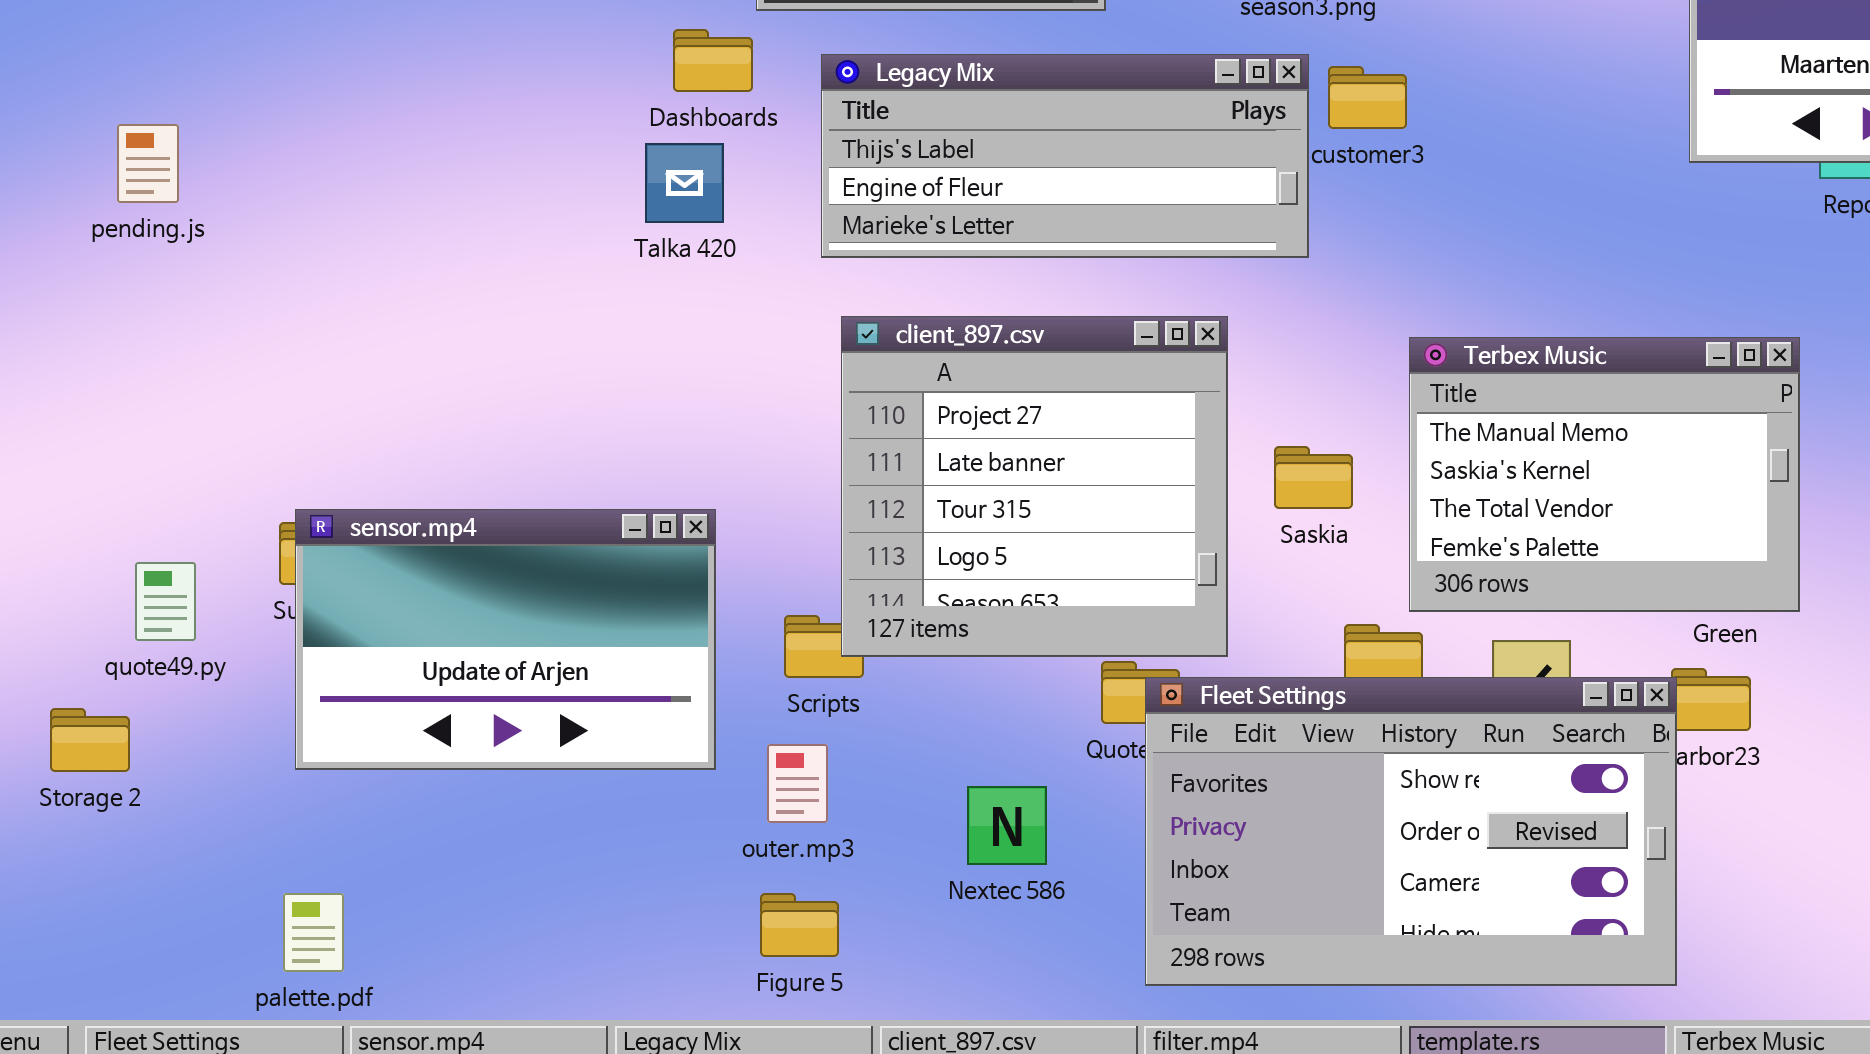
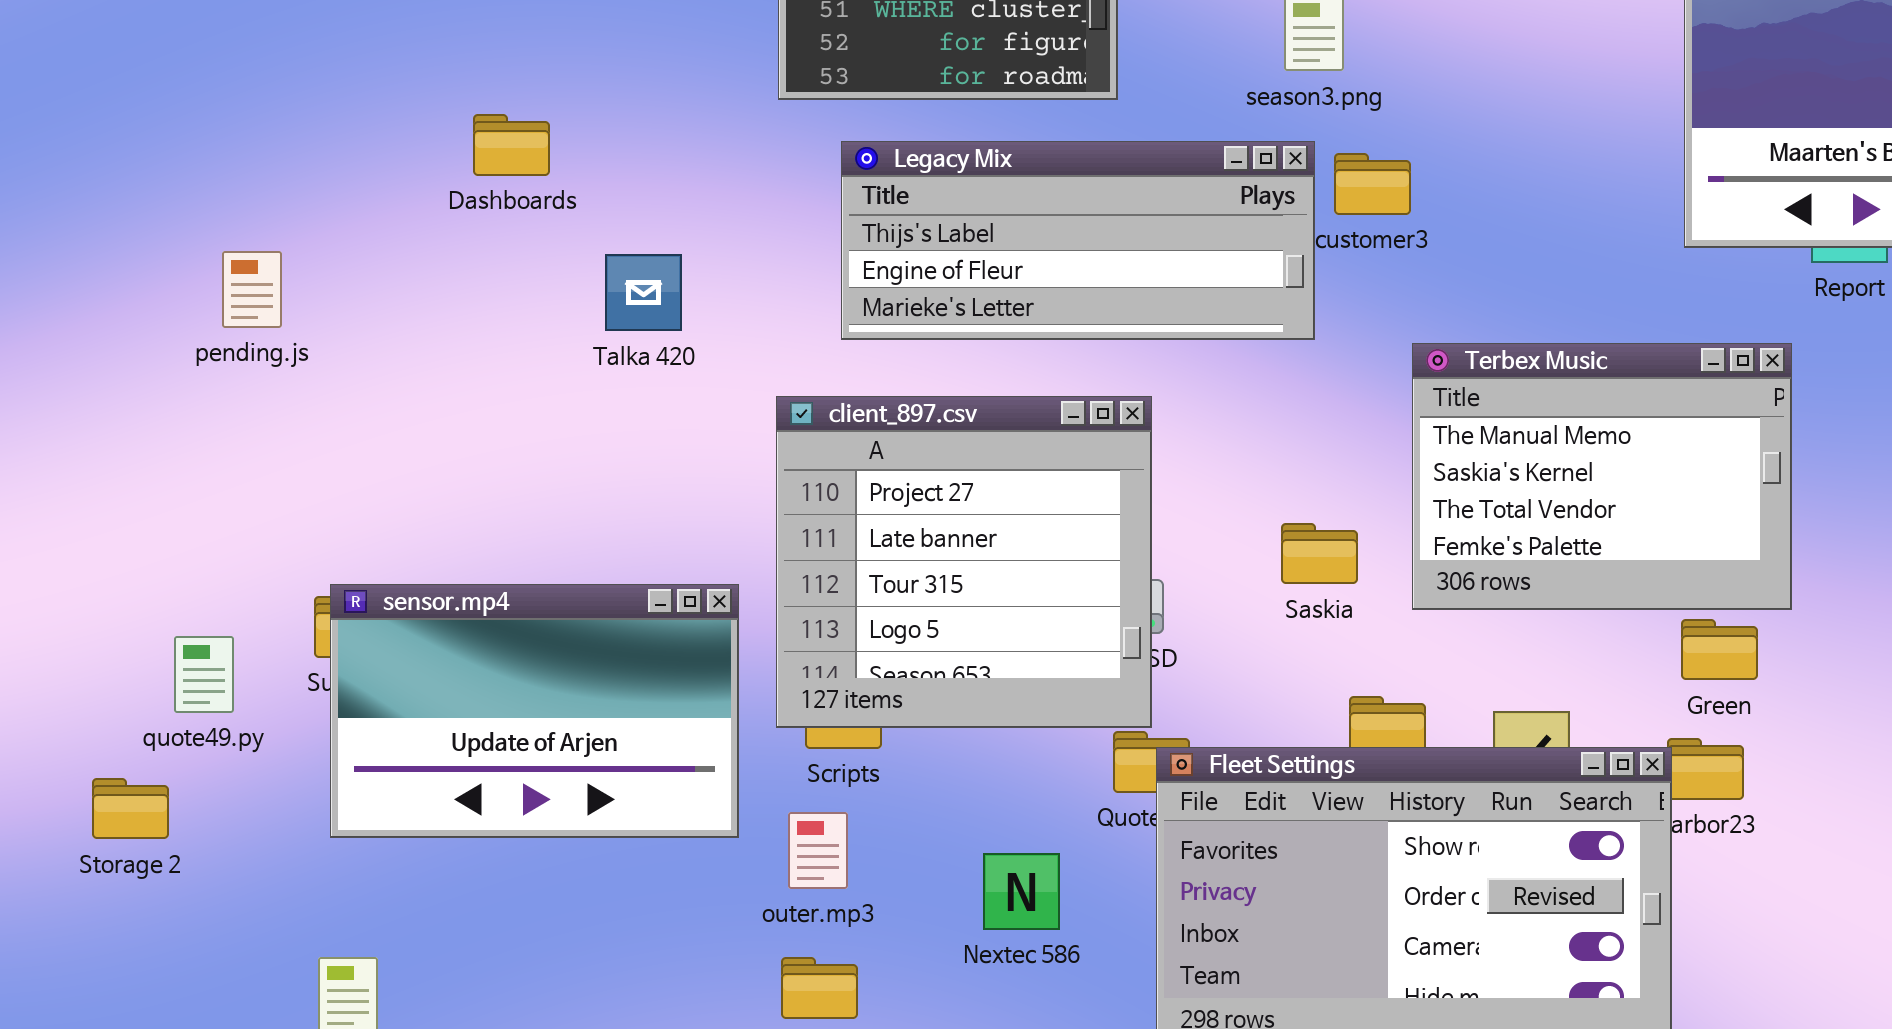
Dashboards: [673,29,753,92] -> [473,114,550,176], moved
pending.js: [117,124,179,203] -> [222,251,282,328], moved
Talka 420: [645,143,724,223] -> [605,254,682,331], moved
client_897.csv: [841,316,1228,657] -> [776,396,1152,728], moved
Terbex Music: [1409,337,1800,612] -> [1412,343,1792,610], moved

